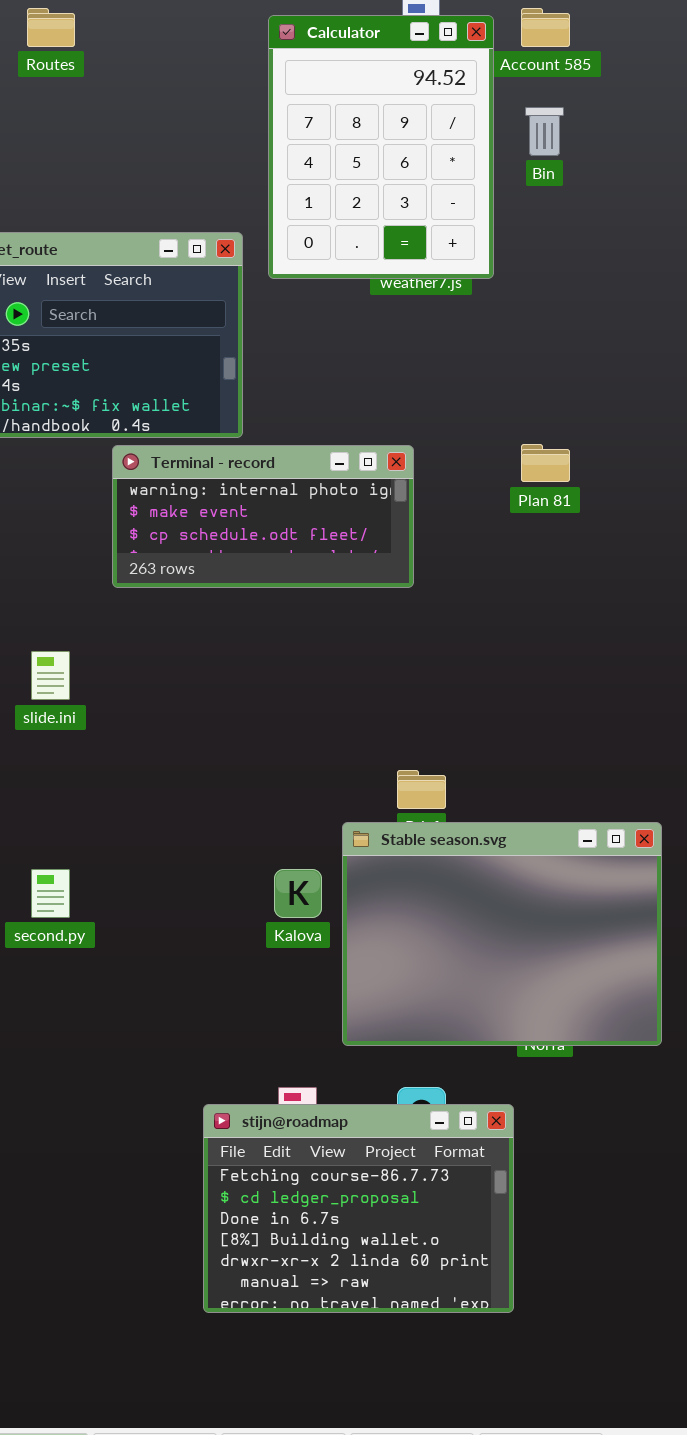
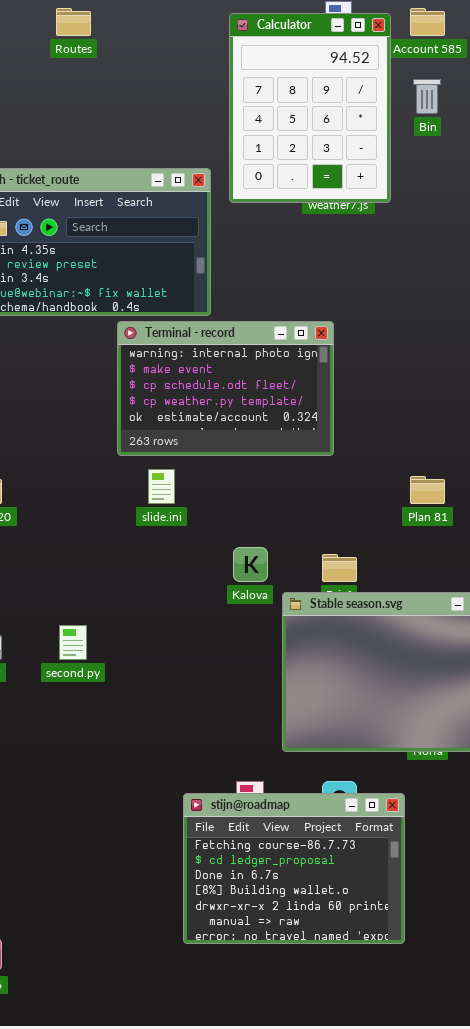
Plan 81: [521,444,570,482] -> [410,476,445,504], moved
Terminal - record: [112,445,414,588] -> [117,321,334,456], resized
slide.ini: [31,651,70,700] -> [148,469,175,504], moved
Kalova: [274,869,322,918] -> [233,547,268,582], moved

